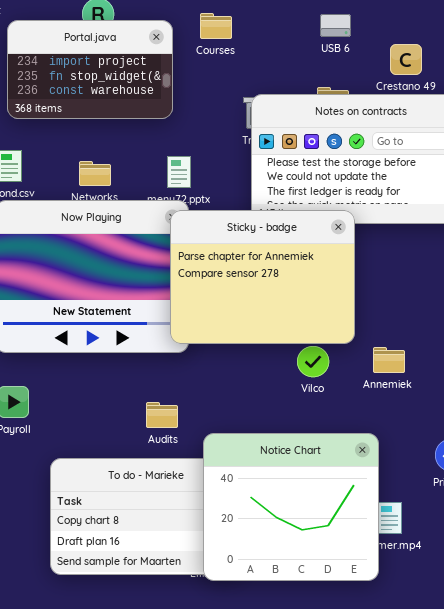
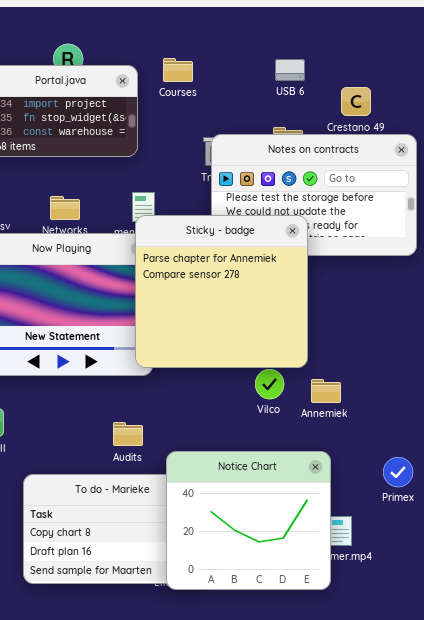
Sticky - badge: [170,210,355,344] -> [135,215,308,368], resized
Annemiek: [373,347,405,373] -> [311,379,341,403], moved

